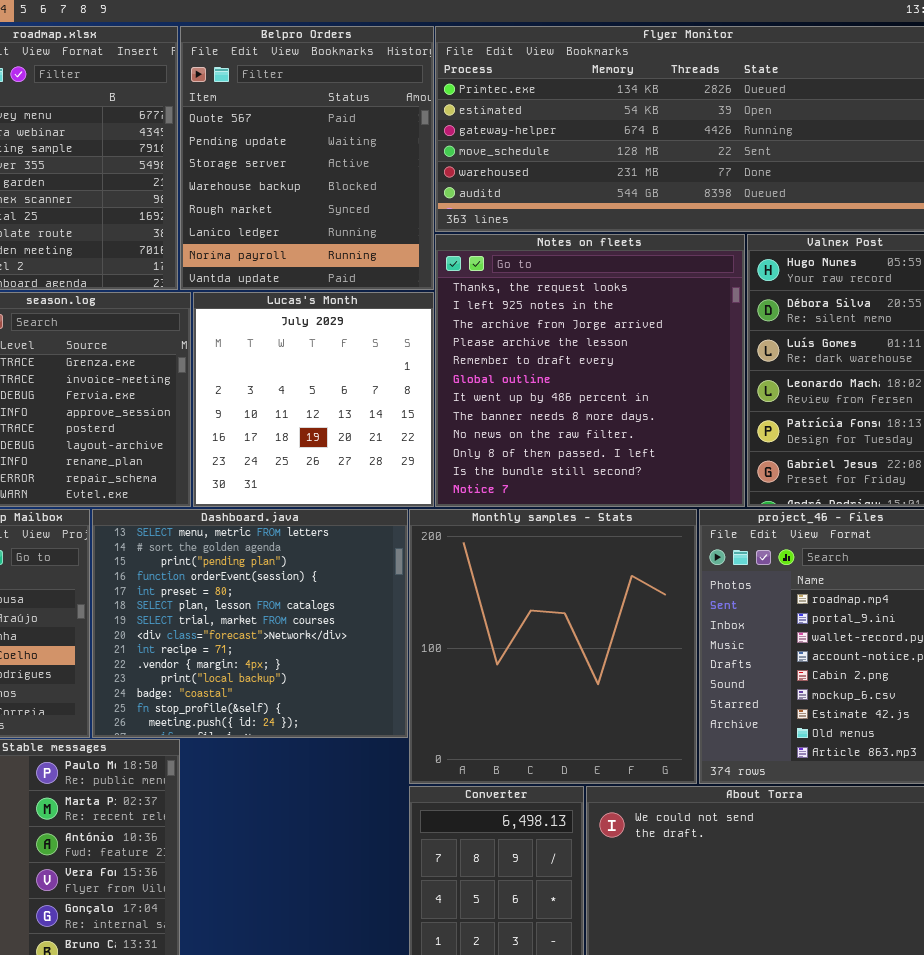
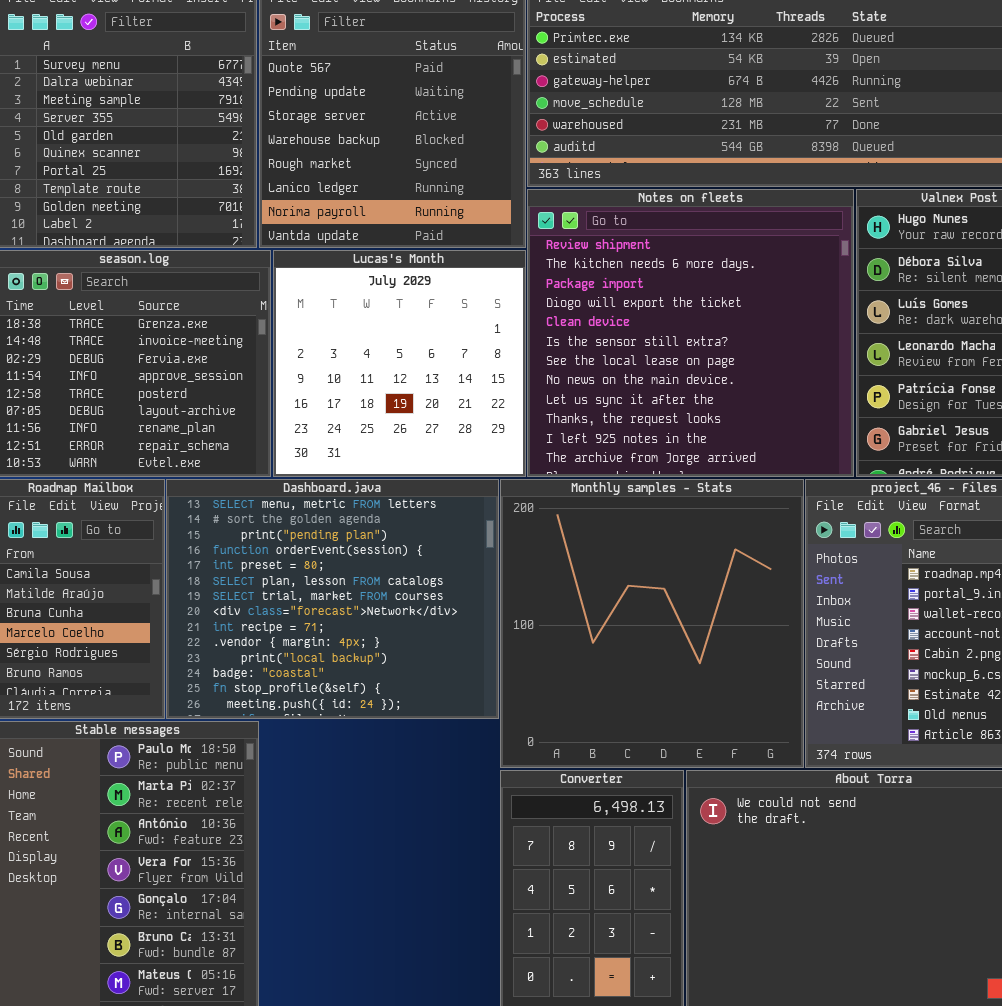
Notes on fleets: [435,234,745,507] -> [527,189,854,477], scrolled up 9 rows

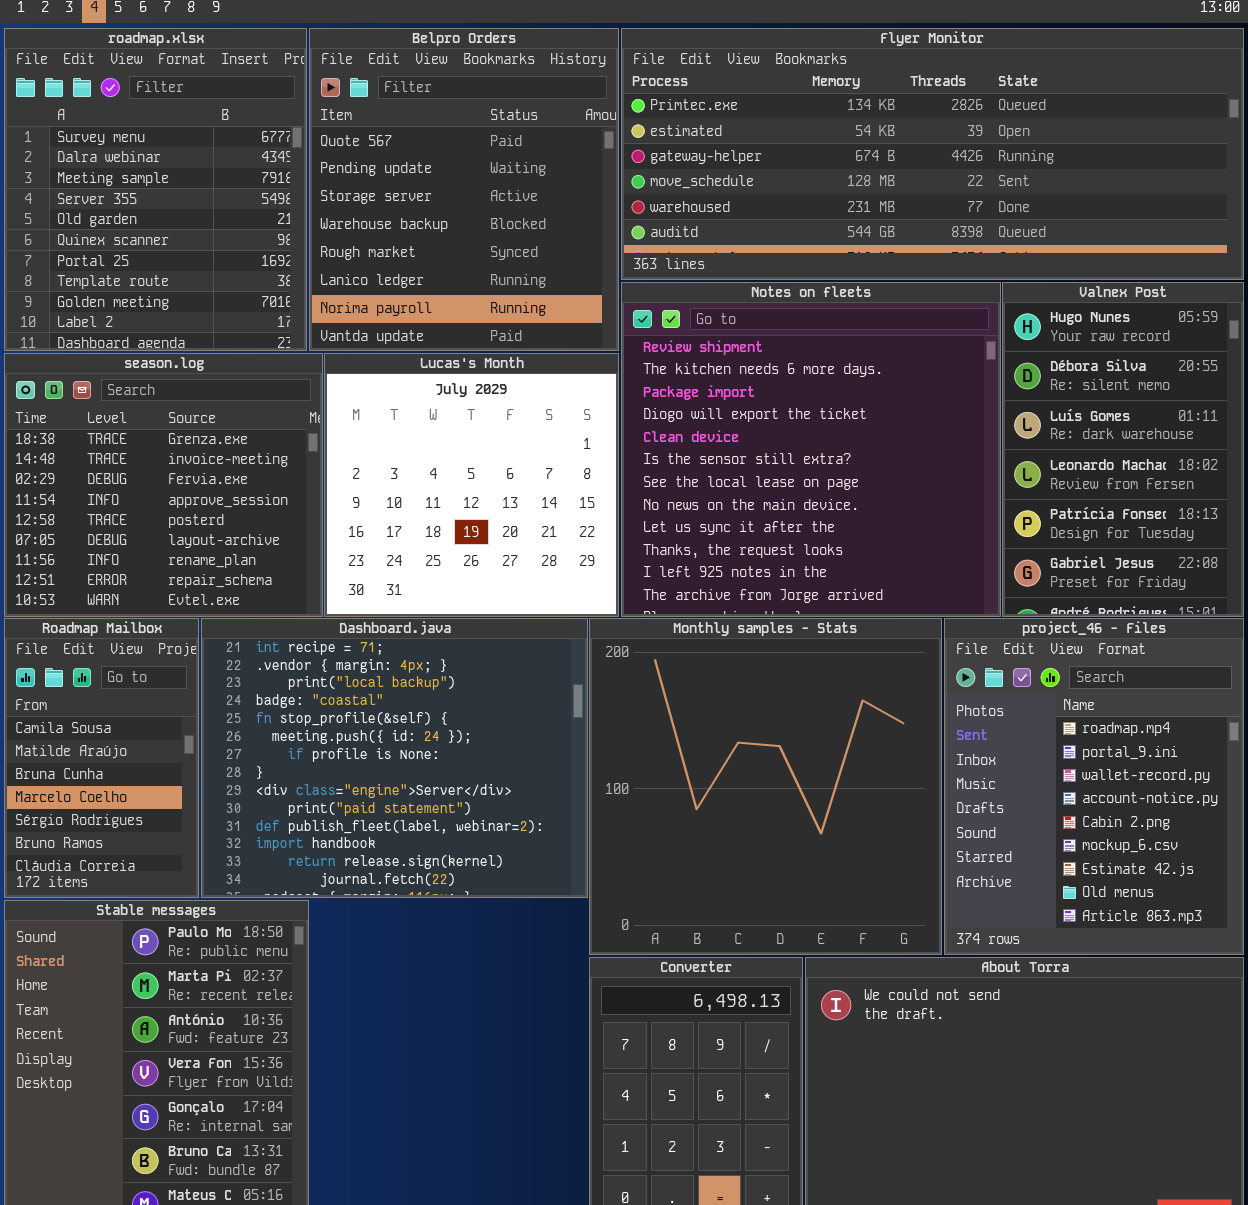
Dashboard.java: [166,479,499,719] -> [201,618,588,898], scrolled down 8 rows

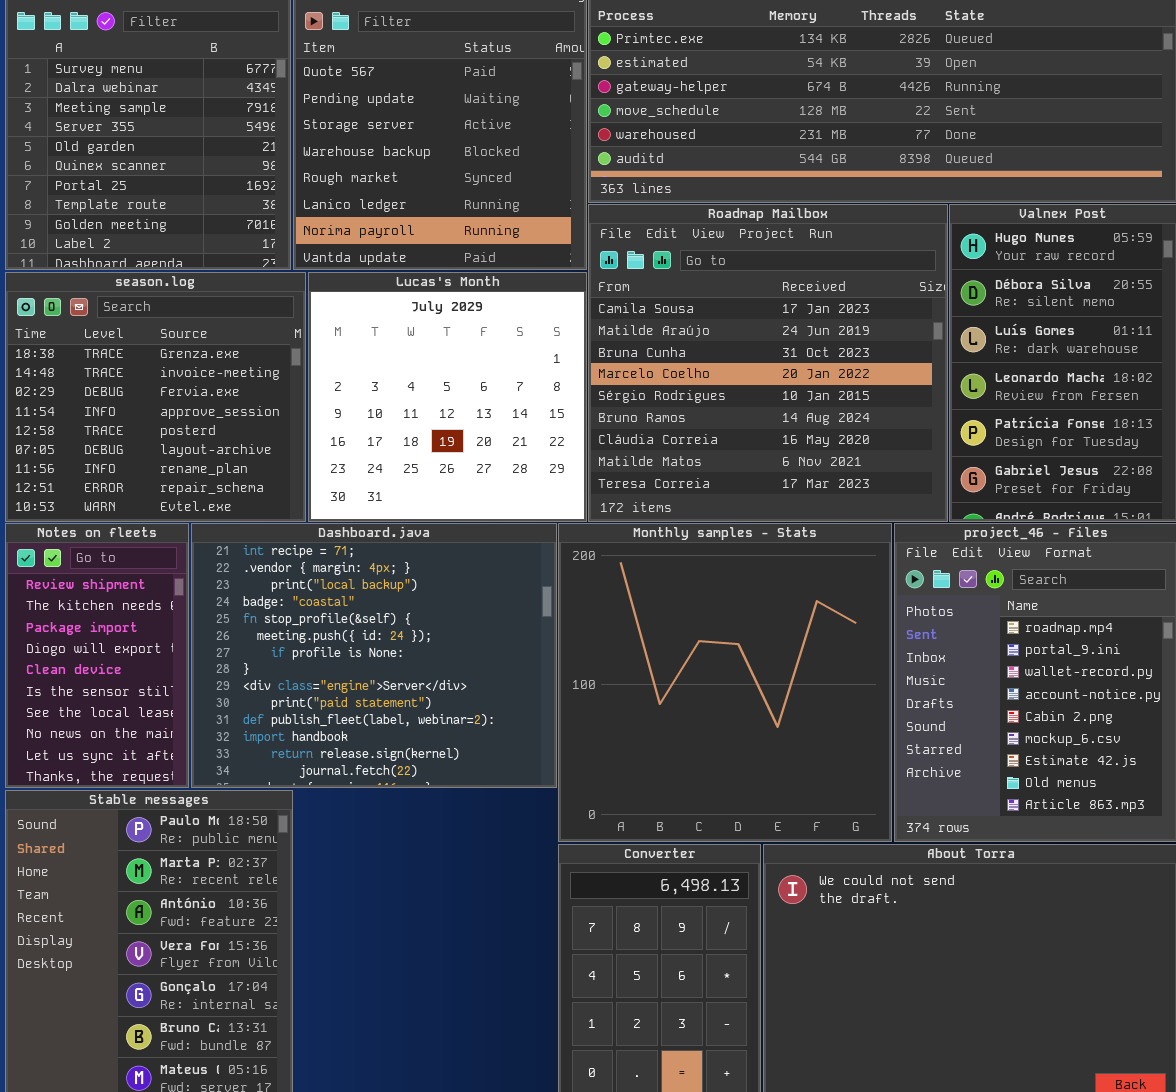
Notes on fleets: [621,282,1001,617] -> [5,523,189,788], moved, resized
Roadmap Mailbox: [4,618,199,898] -> [588,204,948,522], moved, resized

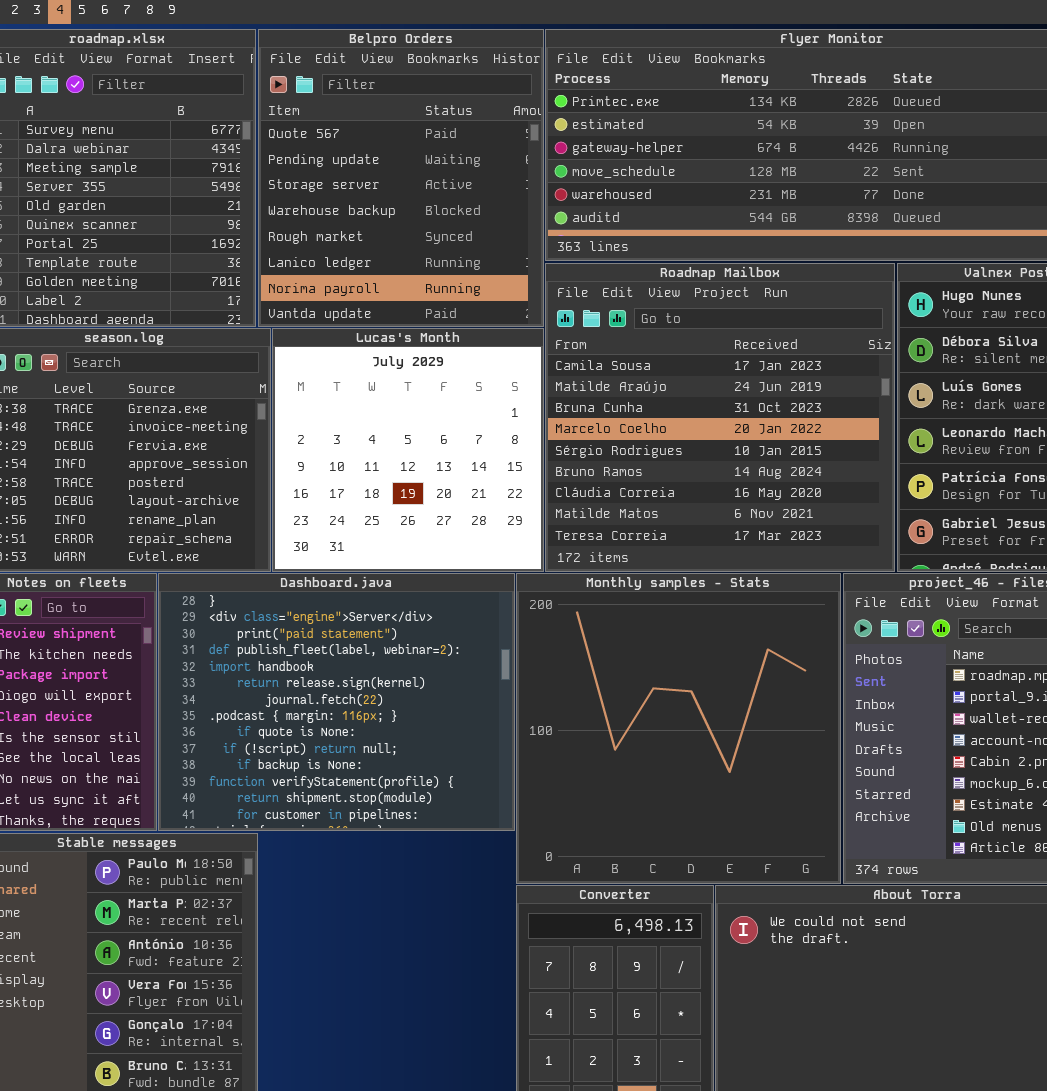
Dashboard.java: [191,523,557,788] -> [158,573,515,831], scrolled down 7 rows

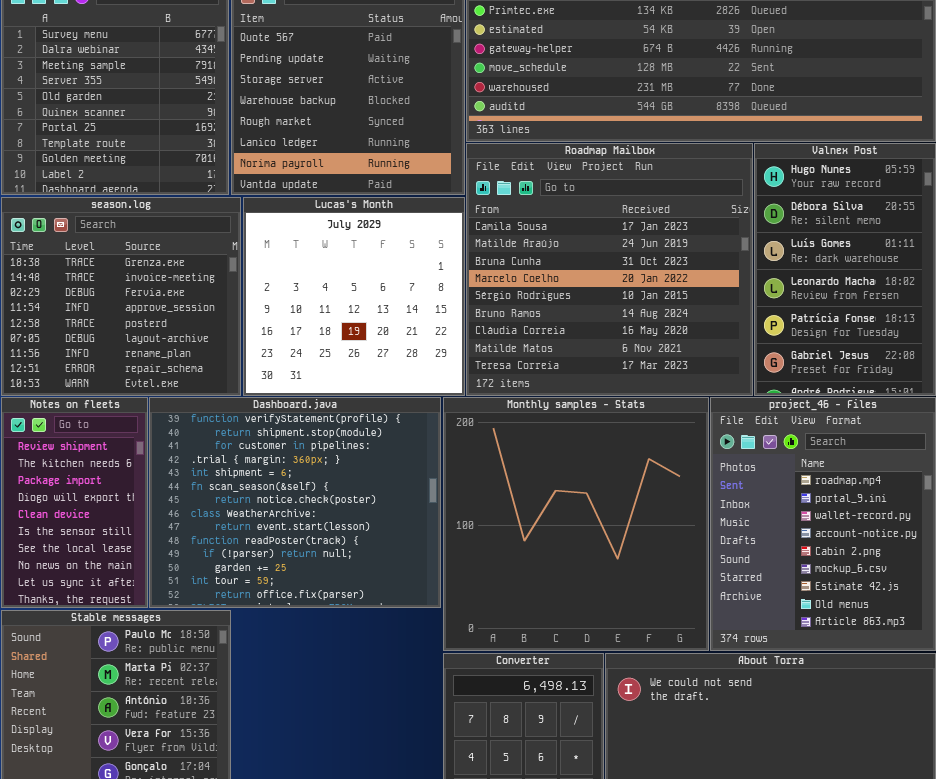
Dashboard.java: [158,573,515,831] -> [149,397,441,608], scrolled down 11 rows

